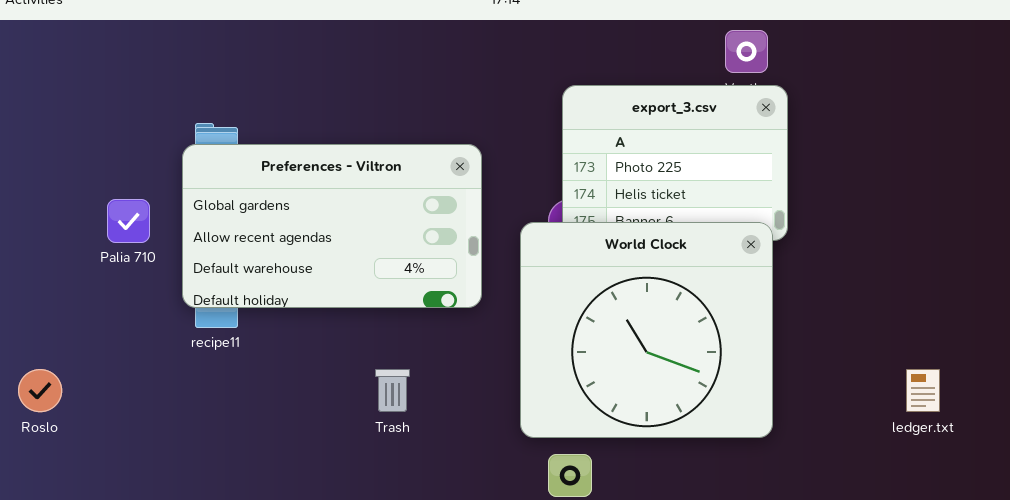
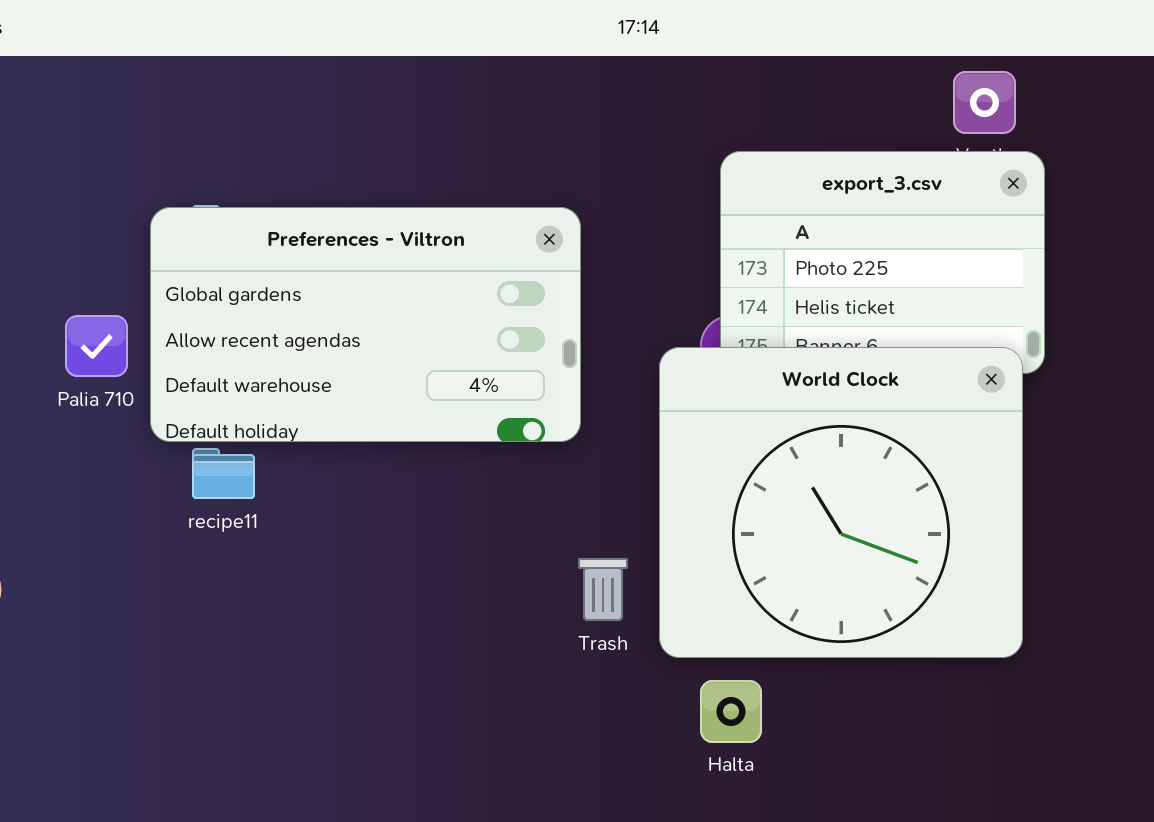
Preferences - Viltron: [182,144,482,308] -> [150,207,581,442], moved
Trash: [375,369,410,412] -> [578,558,628,621], moved

